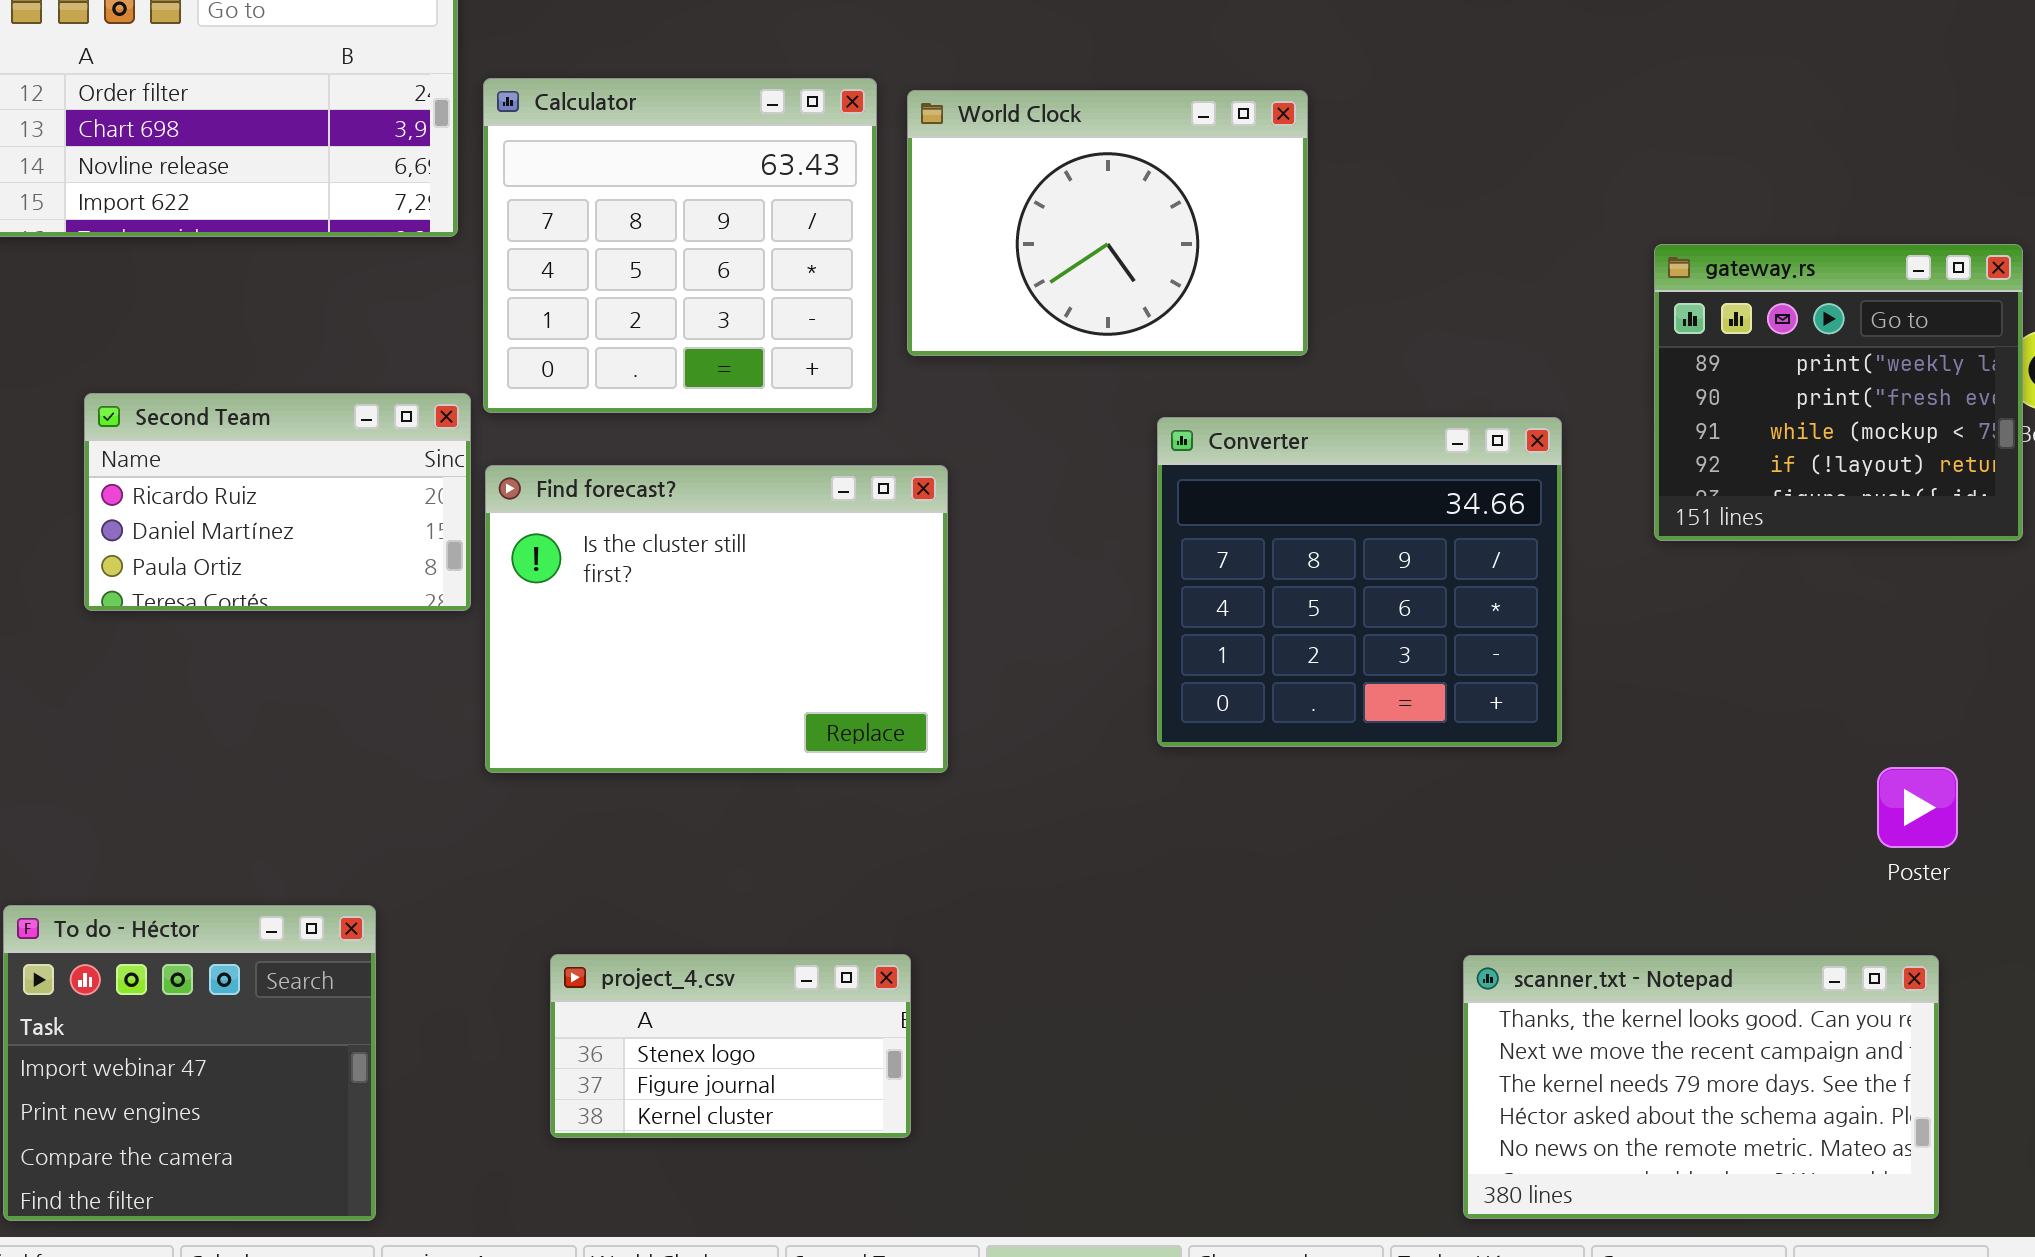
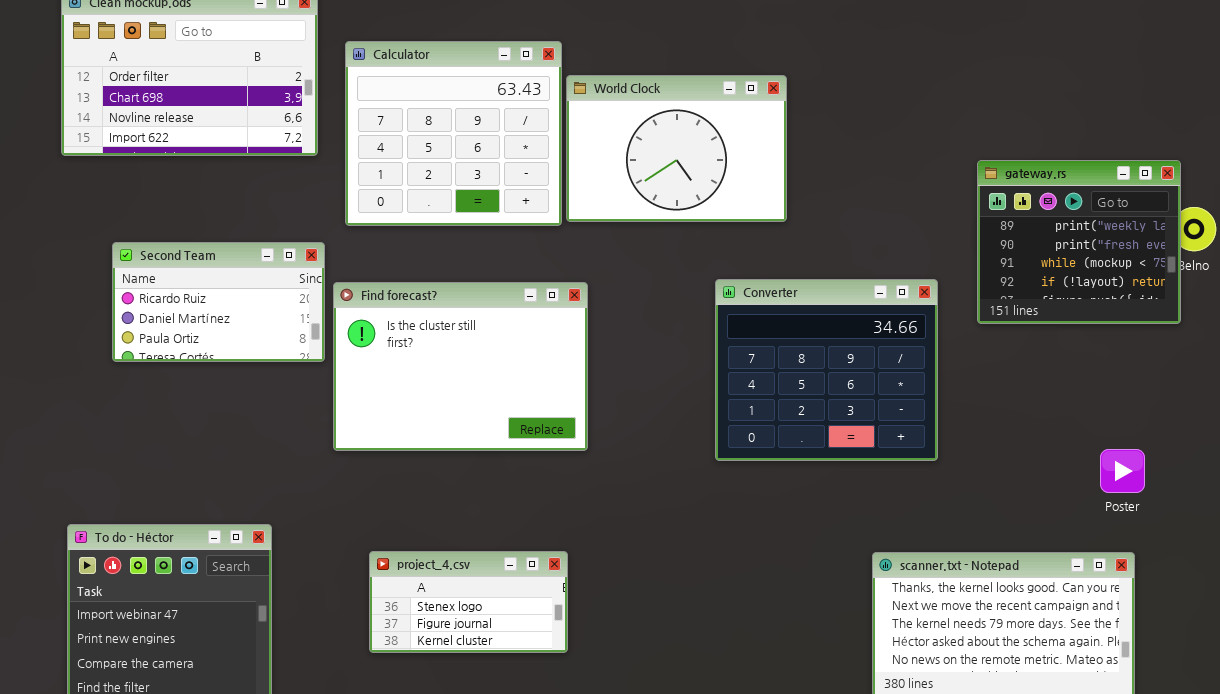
Calculator: [483,78,877,413] -> [345,41,562,226], moved
Converter: [1157,417,1562,747] -> [715,279,938,461], moved

